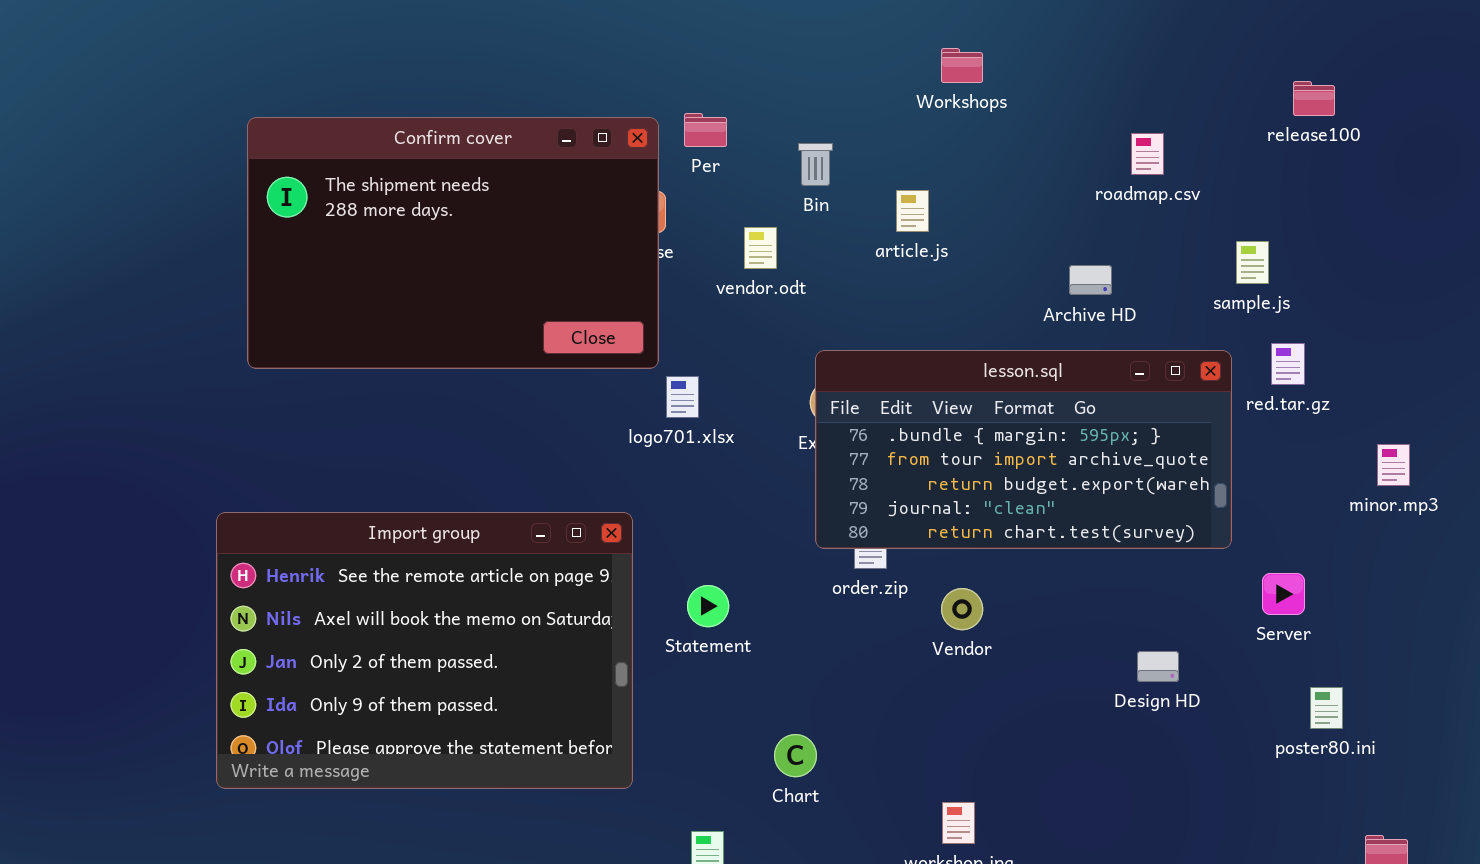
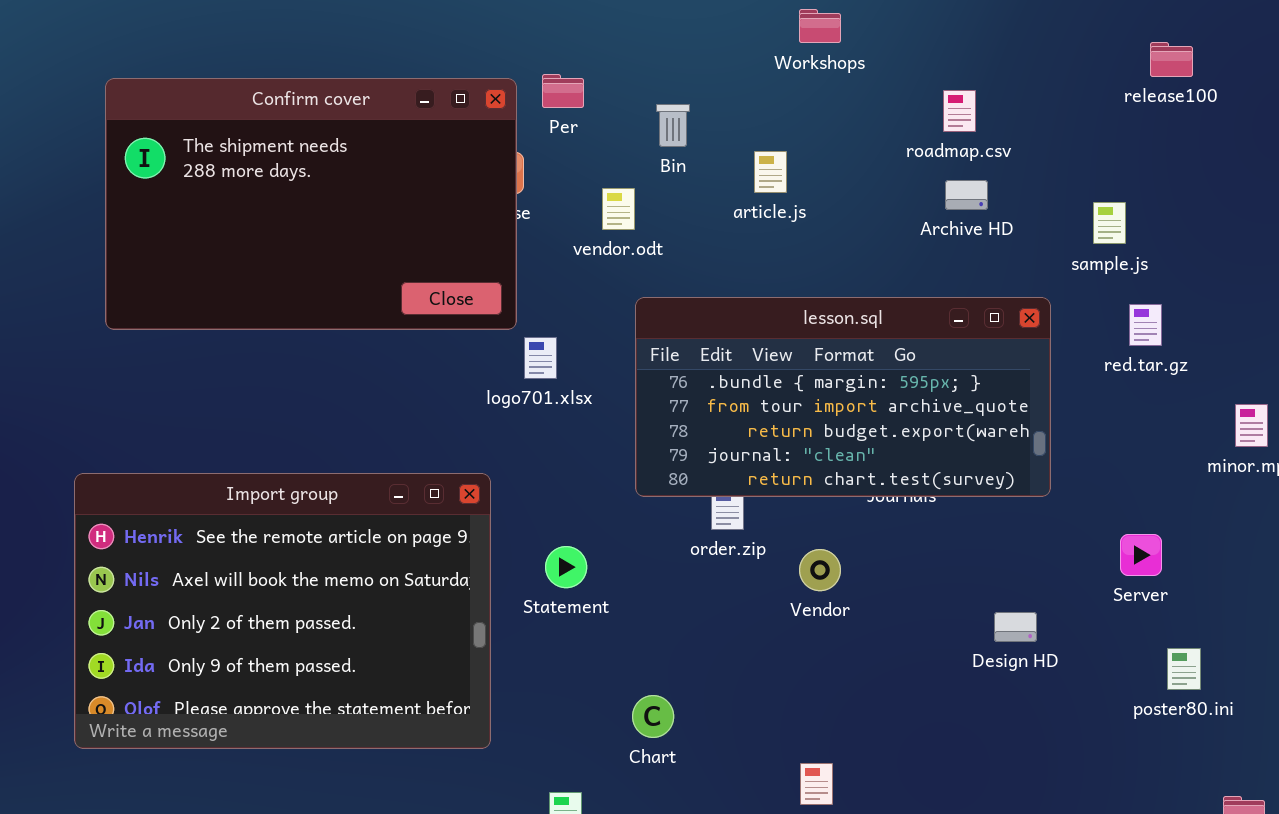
roadmap.csv: [1131,133,1164,175] -> [943,90,976,132], moved
Archive HD: [1069,265,1112,295] -> [945,180,988,210], moved
lesson.sql: [815,350,1232,549] -> [635,297,1051,497], moved

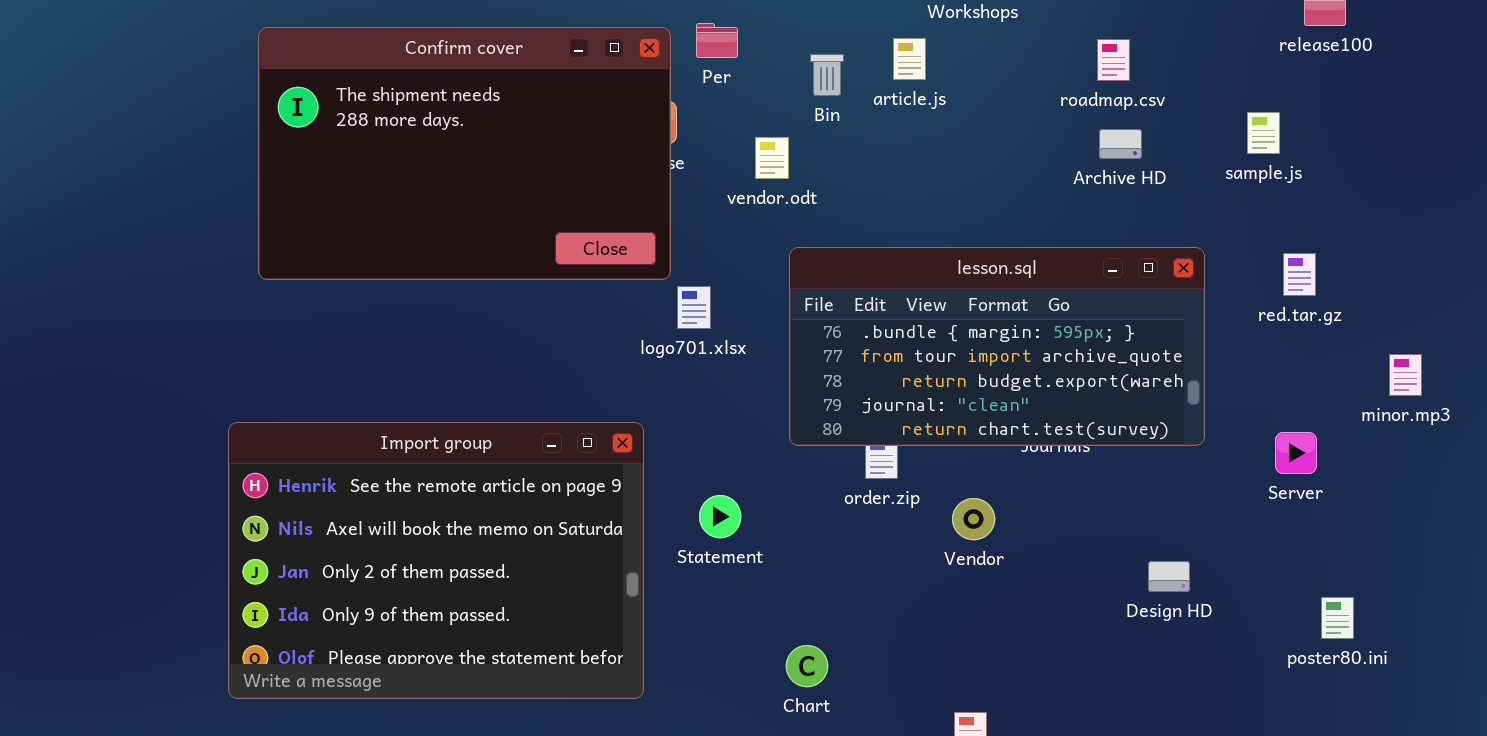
article.js: [754,151,787,193] -> [893,38,926,80], moved
sample.js: [1093,202,1126,244] -> [1247,112,1280,154], moved
Server: [1120,534,1162,576] -> [1275,432,1317,474], moved

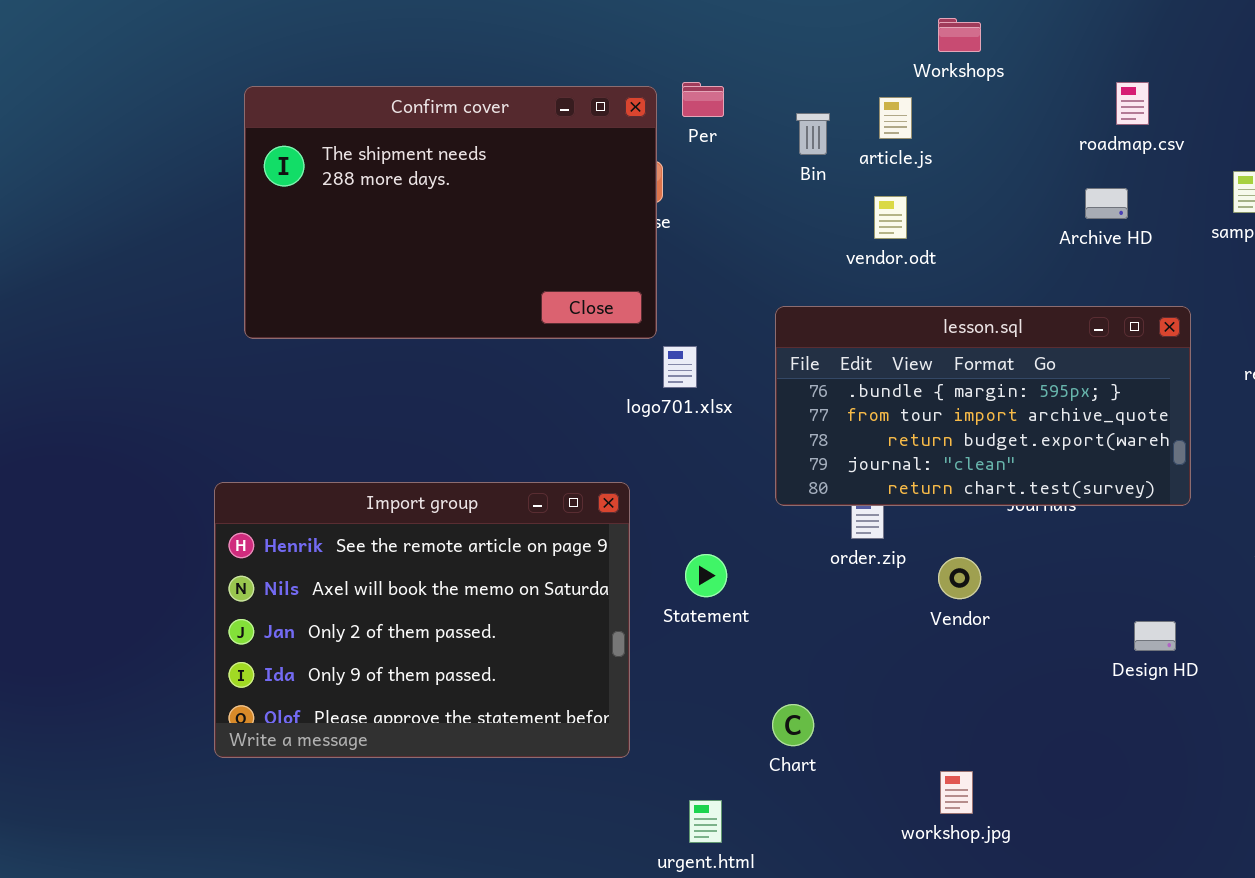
roadmap.csv: [1097,39,1130,81] -> [1116,82,1149,125], moved
vendor.odt: [755,137,789,179] -> [874,196,907,239], moved

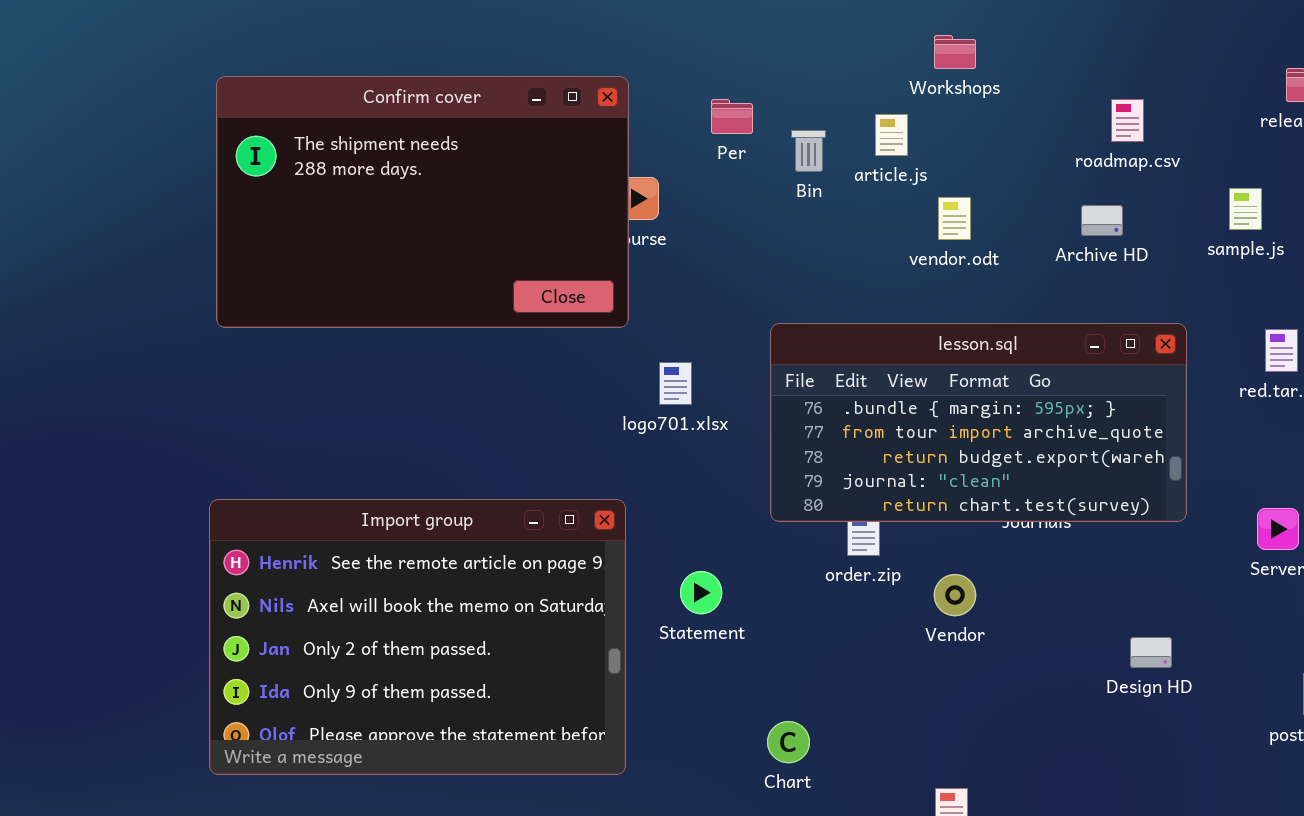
Per: [682,82,724,117] -> [711,99,753,134], moved
Confirm cover: [244,86,657,339] -> [216,76,629,328], moved
vendor.odt: [874,196,907,239] -> [938,197,971,240], moved

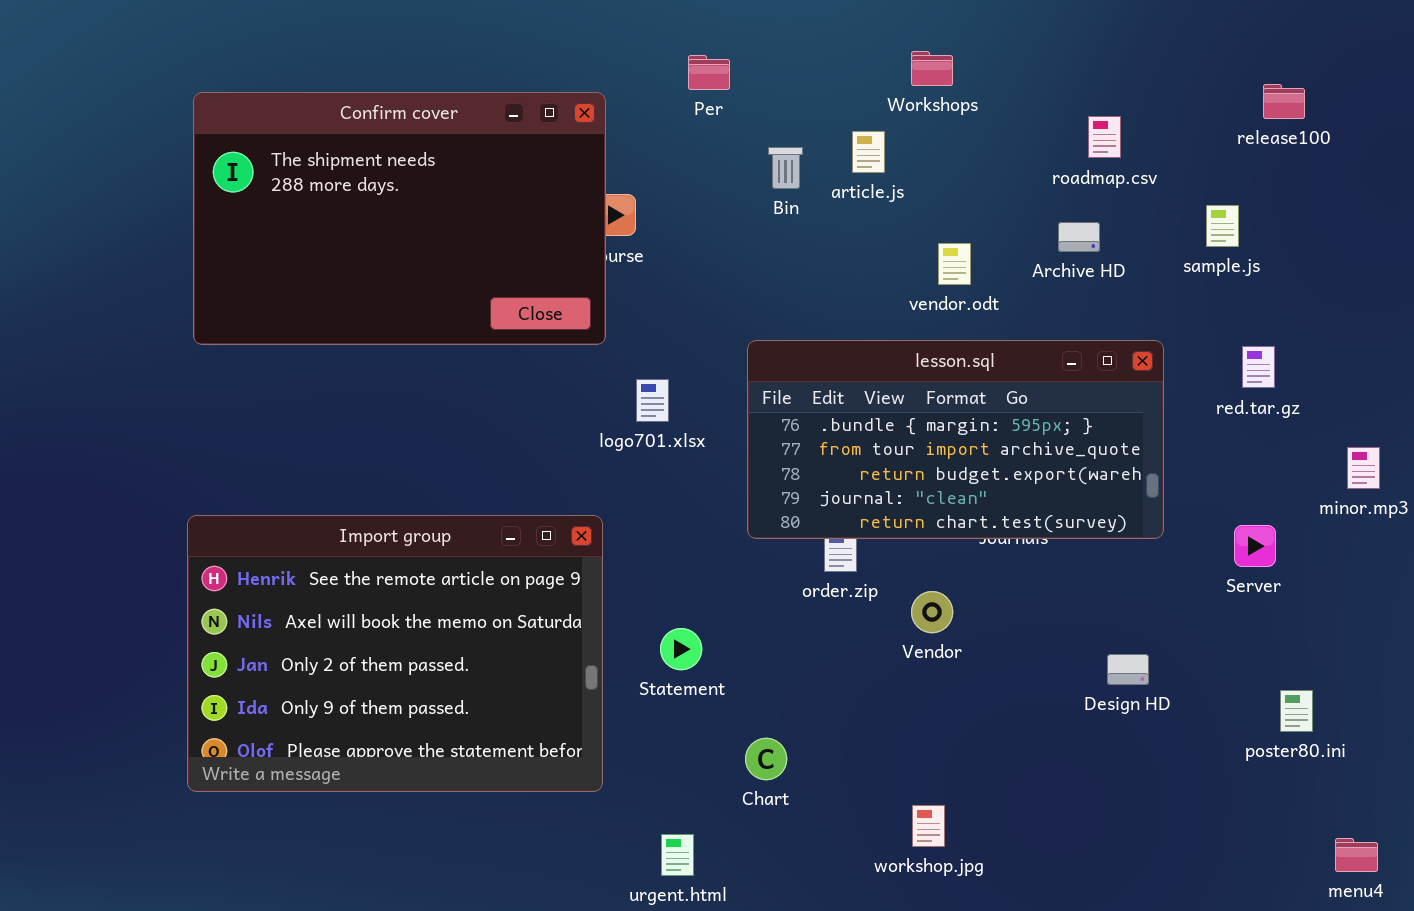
Per: [711,99,753,134] -> [688,55,730,90], moved
vendor.odt: [938,197,971,240] -> [938,243,971,285], moved
Statement: [680,571,722,614] -> [660,628,702,670], moved

